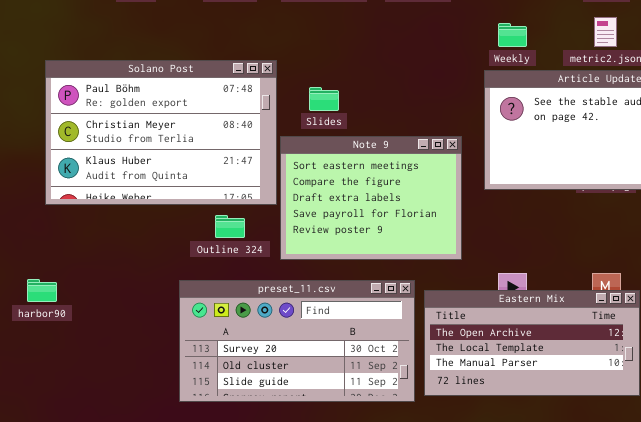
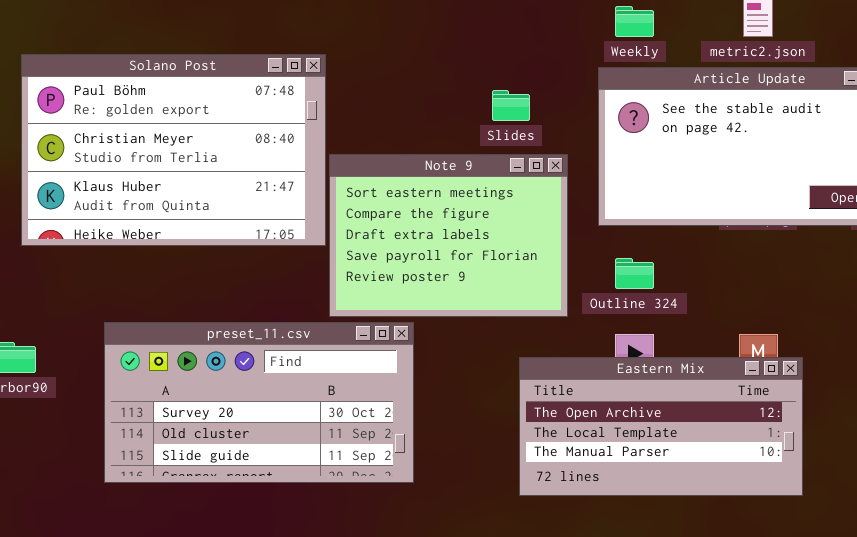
Slides: [309,87,339,111] -> [492,90,530,121], moved
Outline 324: [215,215,245,238] -> [615,258,654,289], moved
preset_11.csv: [179,280,415,402] -> [104,322,414,483], moved

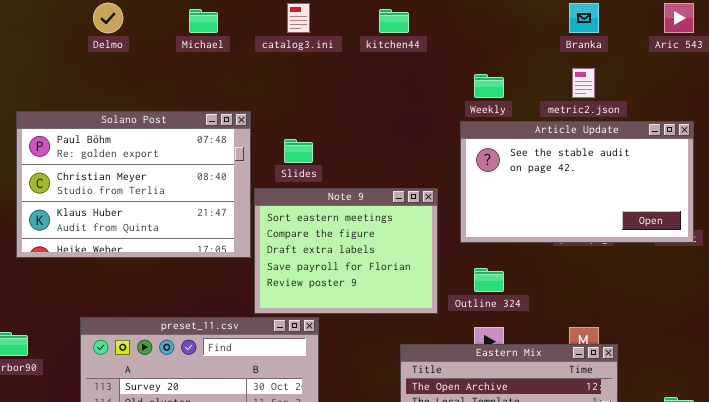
Slides: [492,90,530,121] -> [284,139,313,163], moved

